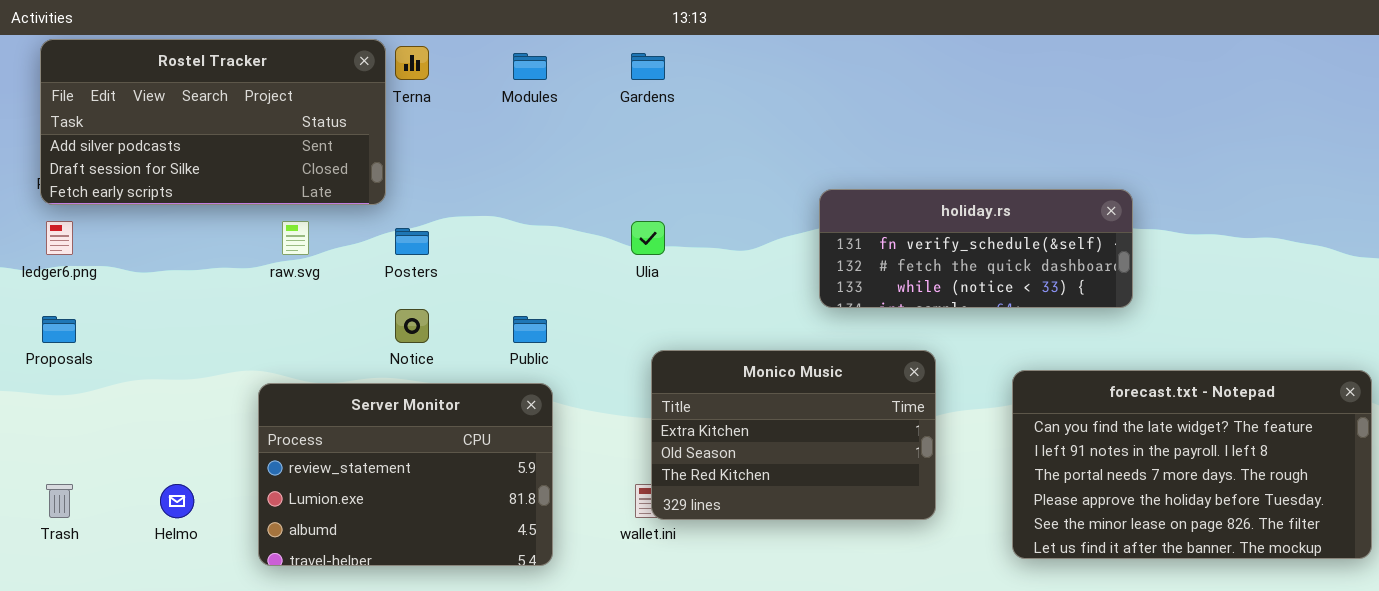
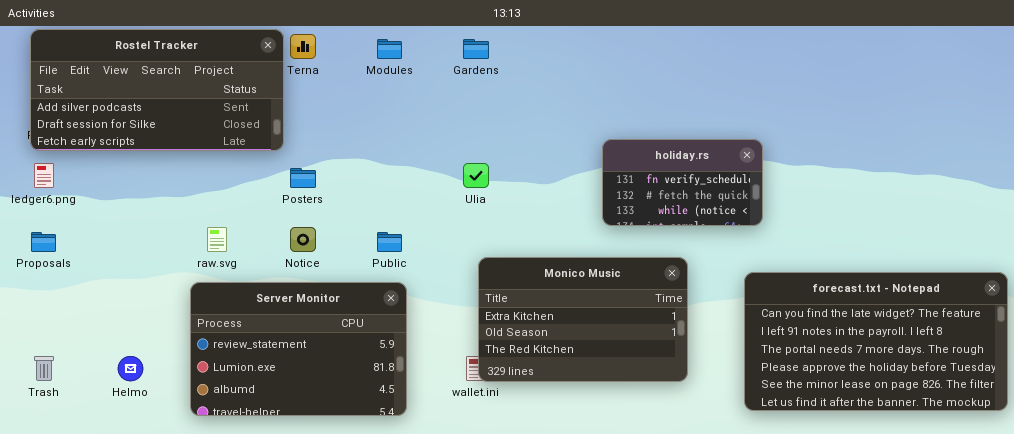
holiday.rs: [819,189,1133,308] -> [602,139,763,226], resized
raw.svg: [282,221,309,255] -> [207,227,227,252], moved

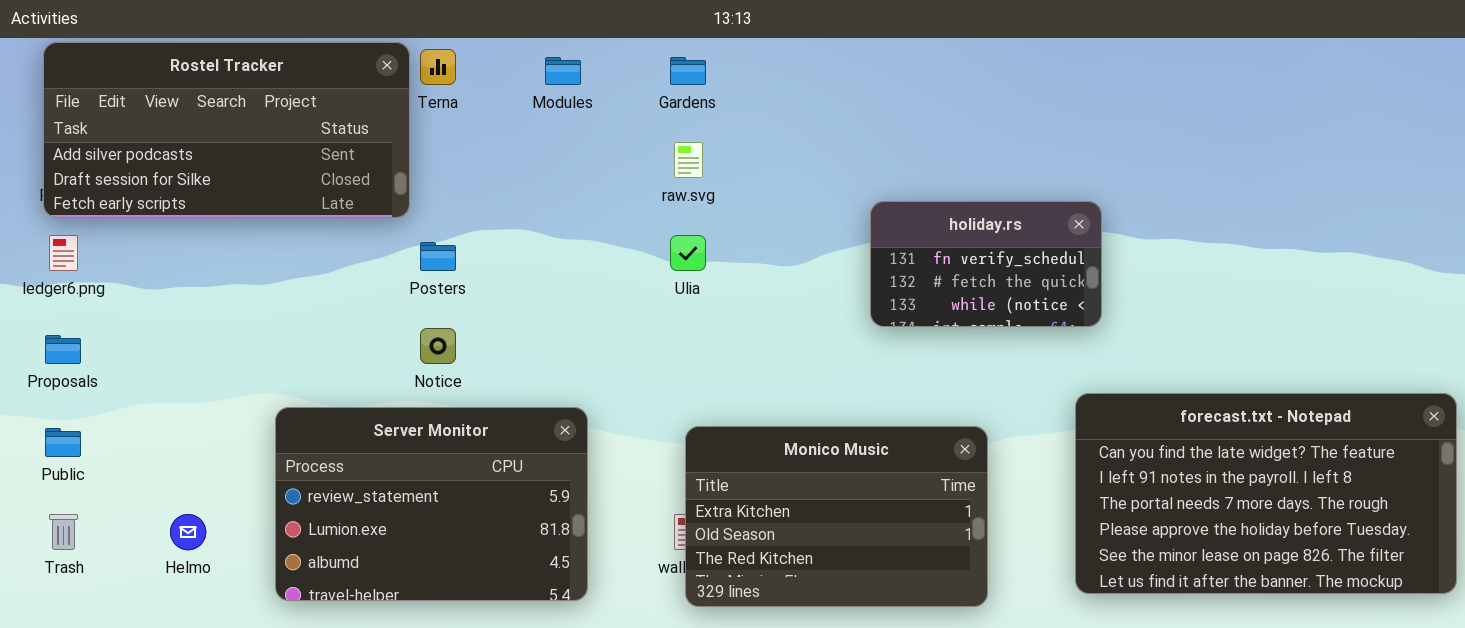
raw.svg: [207,227,227,252] -> [674,142,703,178], moved
Public: [377,232,402,252] -> [45,428,81,457], moved
Monico Music: [478,257,688,382] -> [685,426,988,607], moved

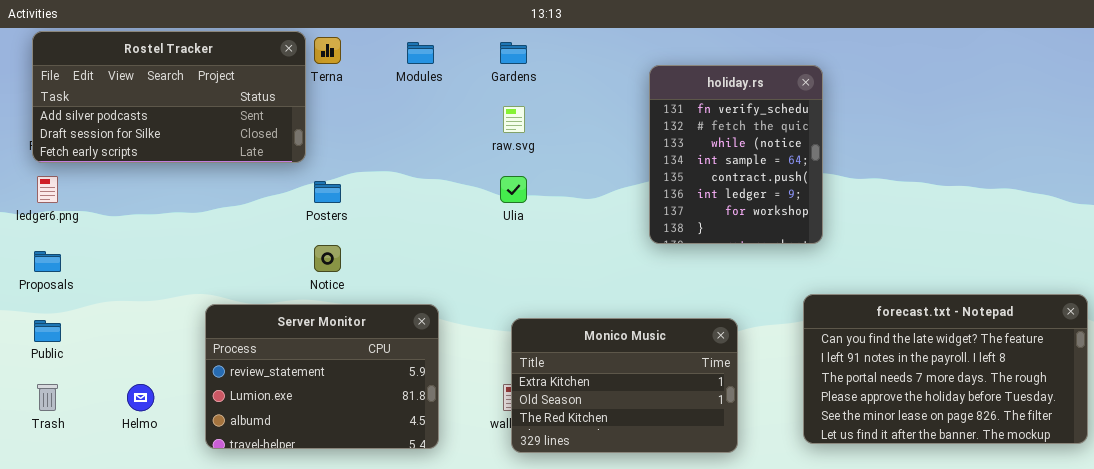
holiday.rs: [870,201,1102,327] -> [649,65,823,244], resized

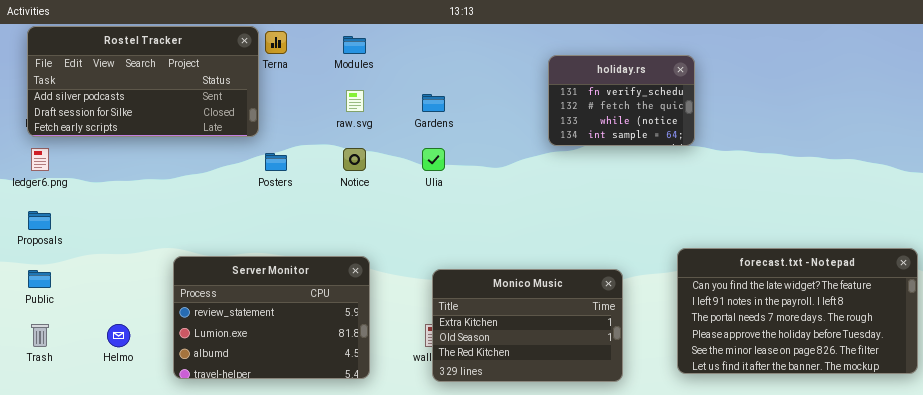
Gardens: [500,42,527,64] -> [422,94,445,112], moved
holiday.rs: [649,65,823,244] -> [548,55,695,146], resized
raw.svg: [503,106,525,133] -> [346,90,364,112], moved
Notice: [314,245,341,272] -> [343,148,366,171], moved

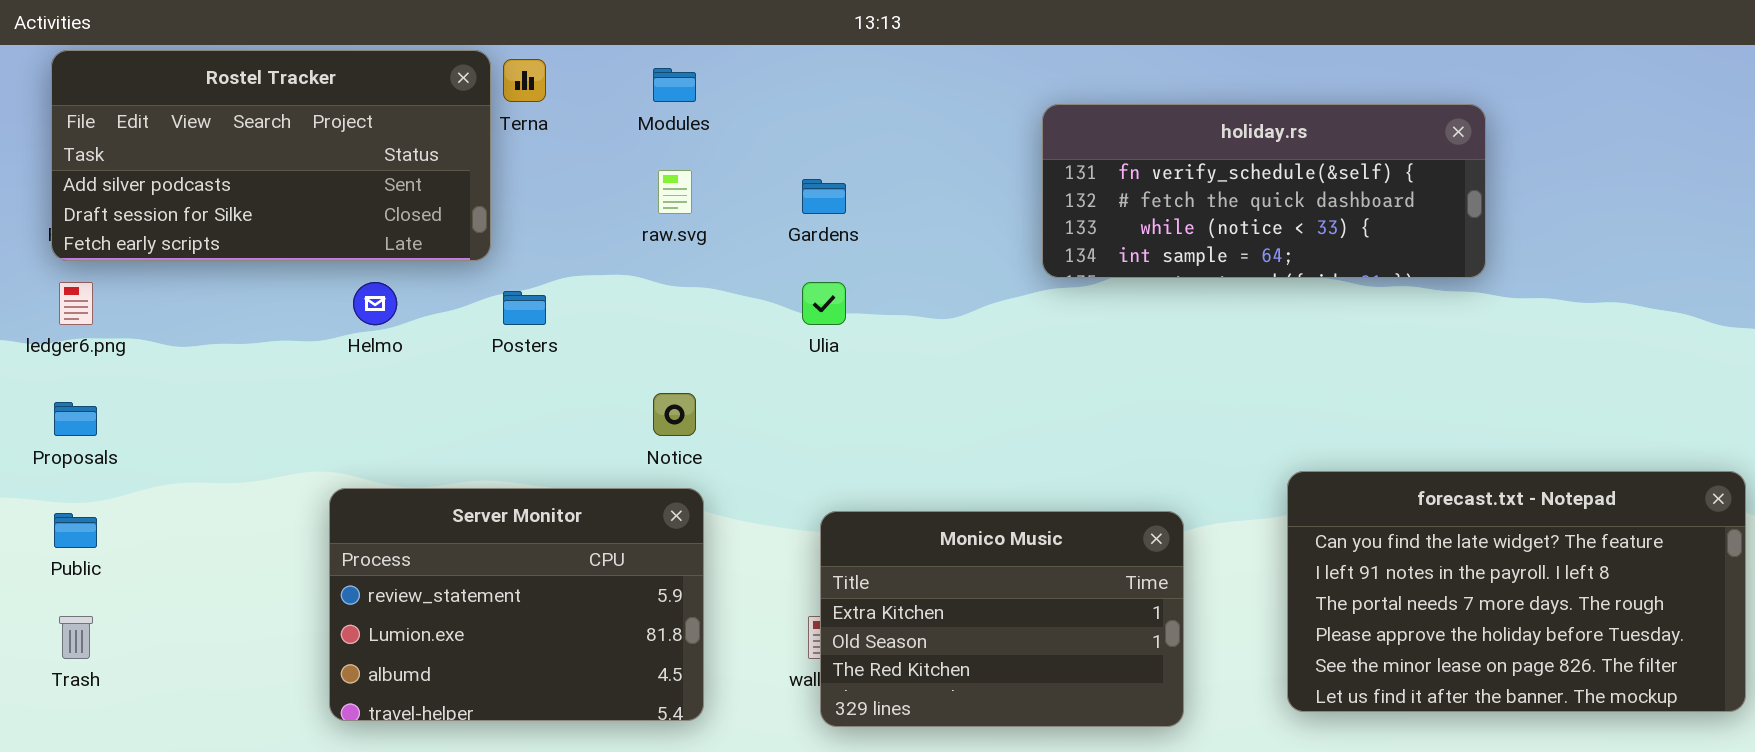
holiday.rs: [548,55,695,146] -> [1042,104,1486,278], resized
Notice: [343,148,366,171] -> [653,393,696,436], moved
Helmo: [107,324,130,347] -> [353,282,397,325], moved

